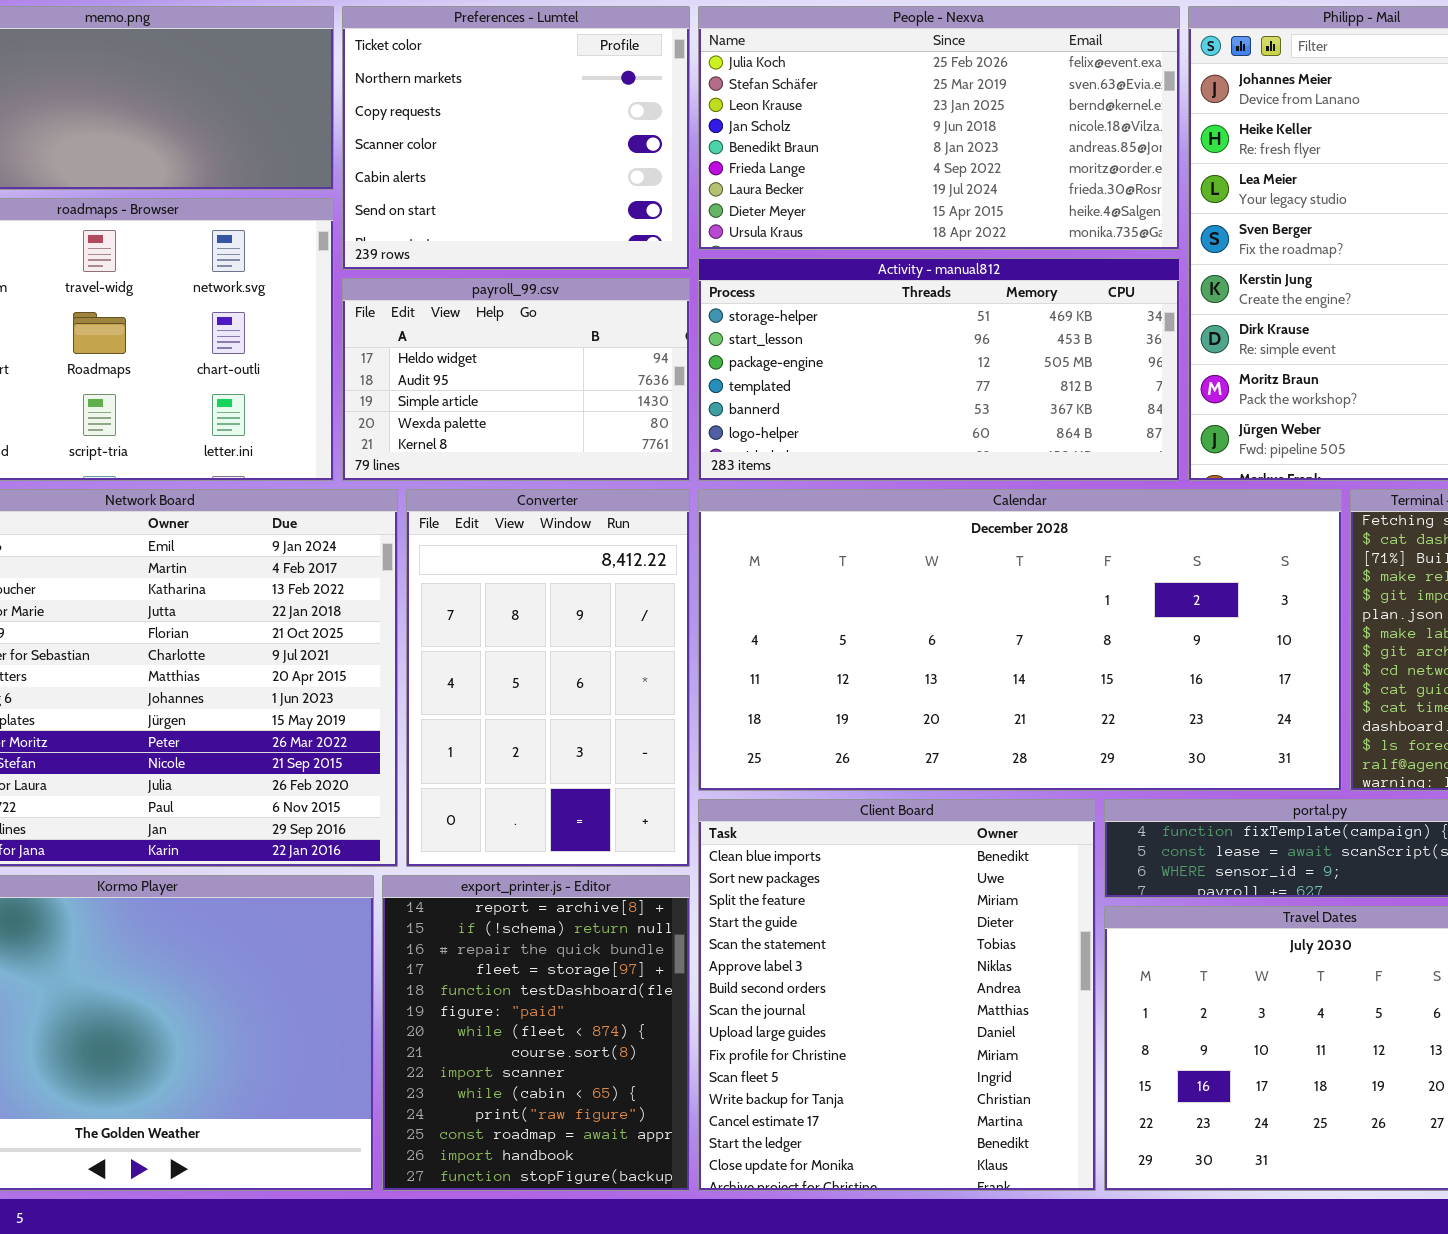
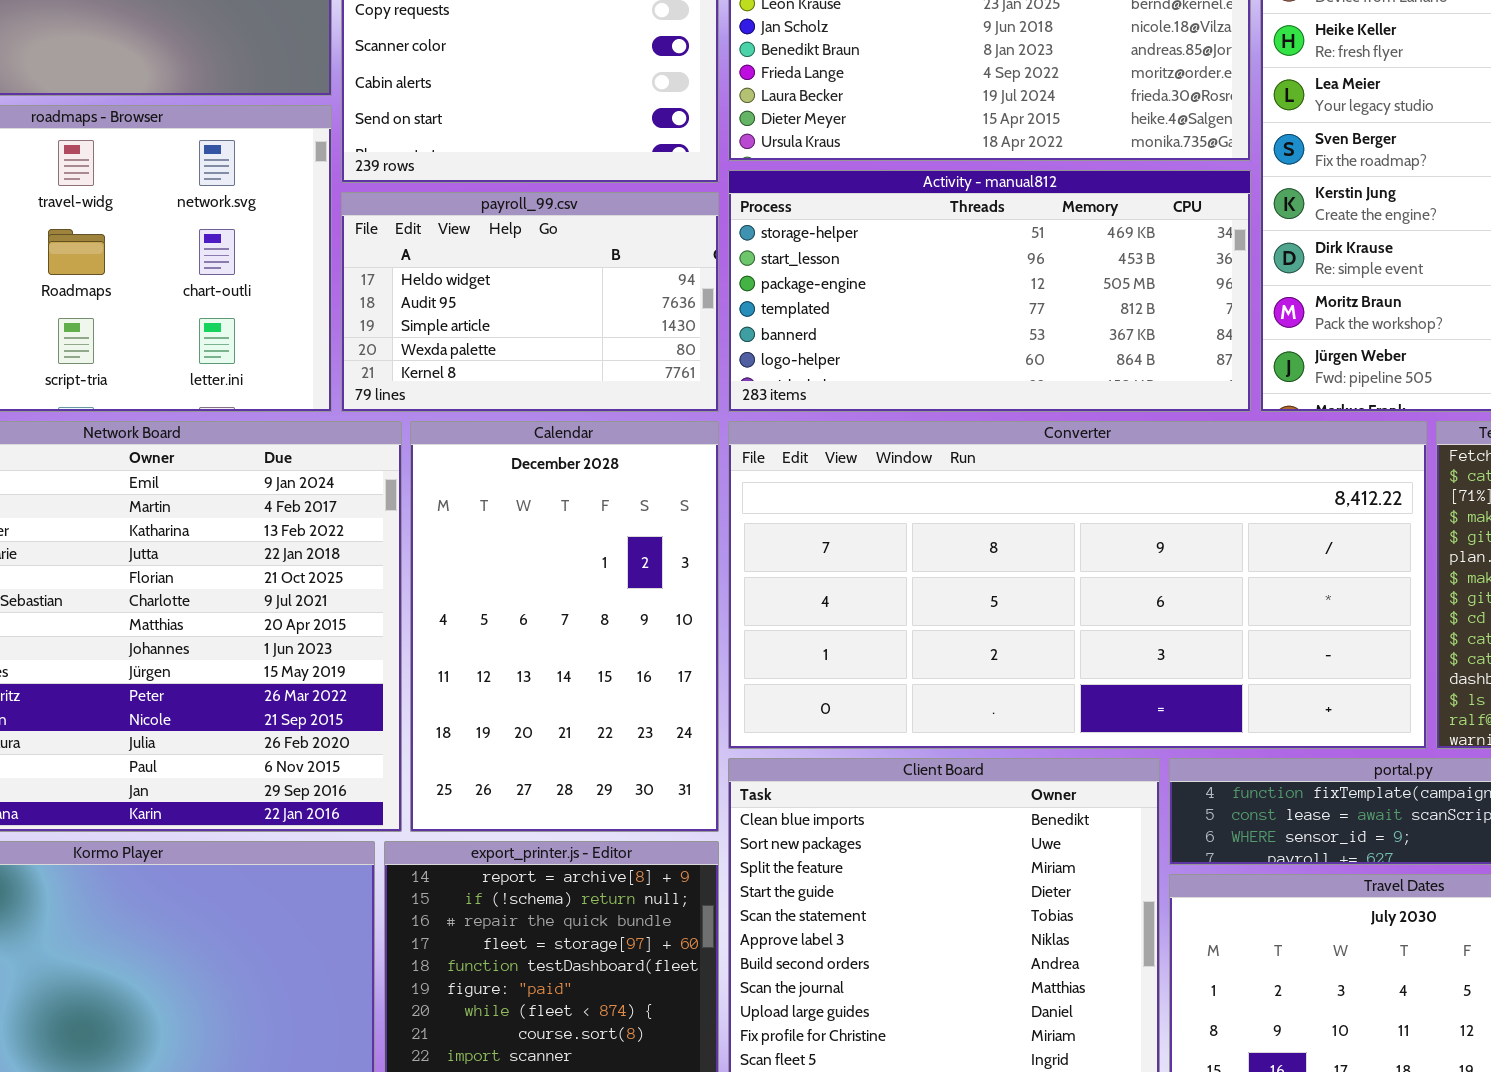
Converter: [406,489,690,867] -> [728,421,1427,749], moved, resized
Calendar: [698,489,1342,791] -> [410,421,719,832], moved, resized

